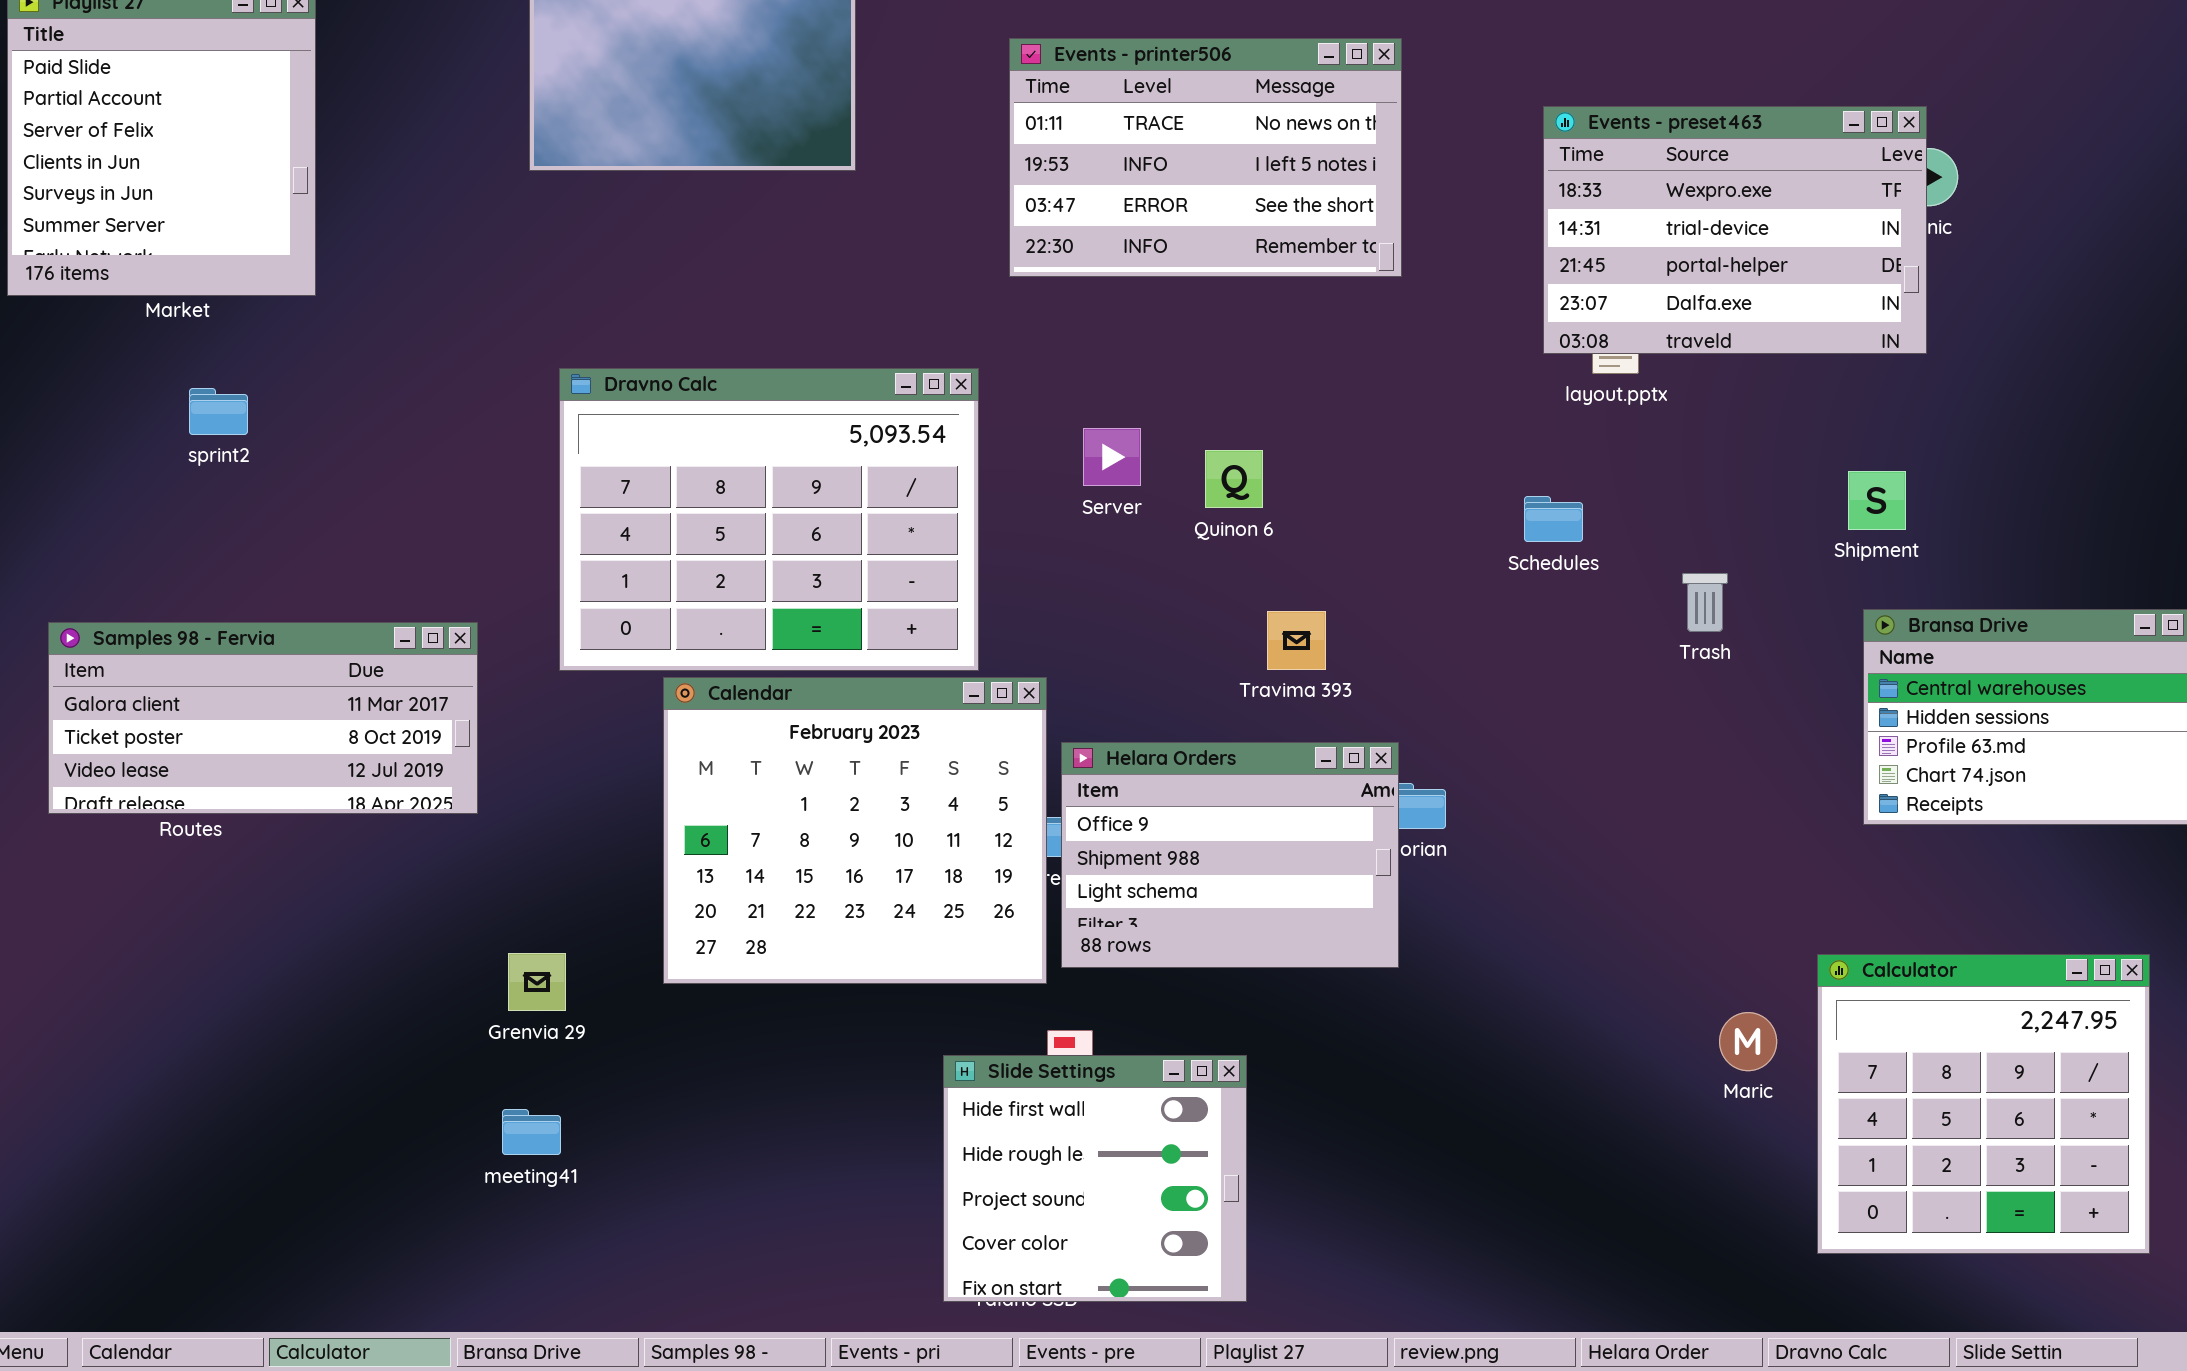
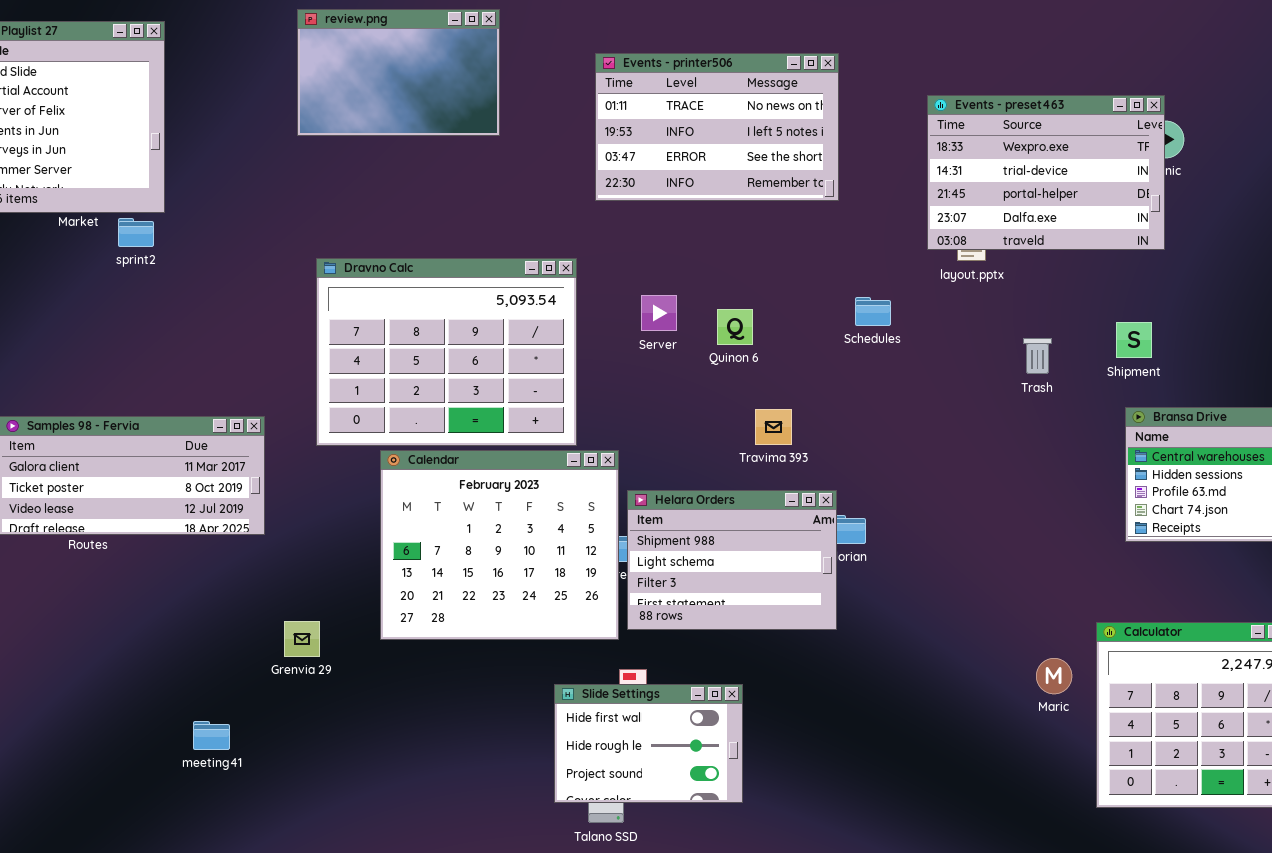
sprint2: [189,388,248,435] -> [118,218,154,247], moved
Schedules: [1524,496,1583,542] -> [855,297,891,326], moved
Trash: [1682,573,1728,632] -> [1023,338,1052,374], moved
Helara Orders: [1061,742,1399,968] -> [627,490,837,630], scrolled down 1 row
Slide Settings: [943,1055,1247,1302] -> [554,684,743,803], resized
meeting41: [502,1109,561,1155] -> [193,721,230,750], moved

